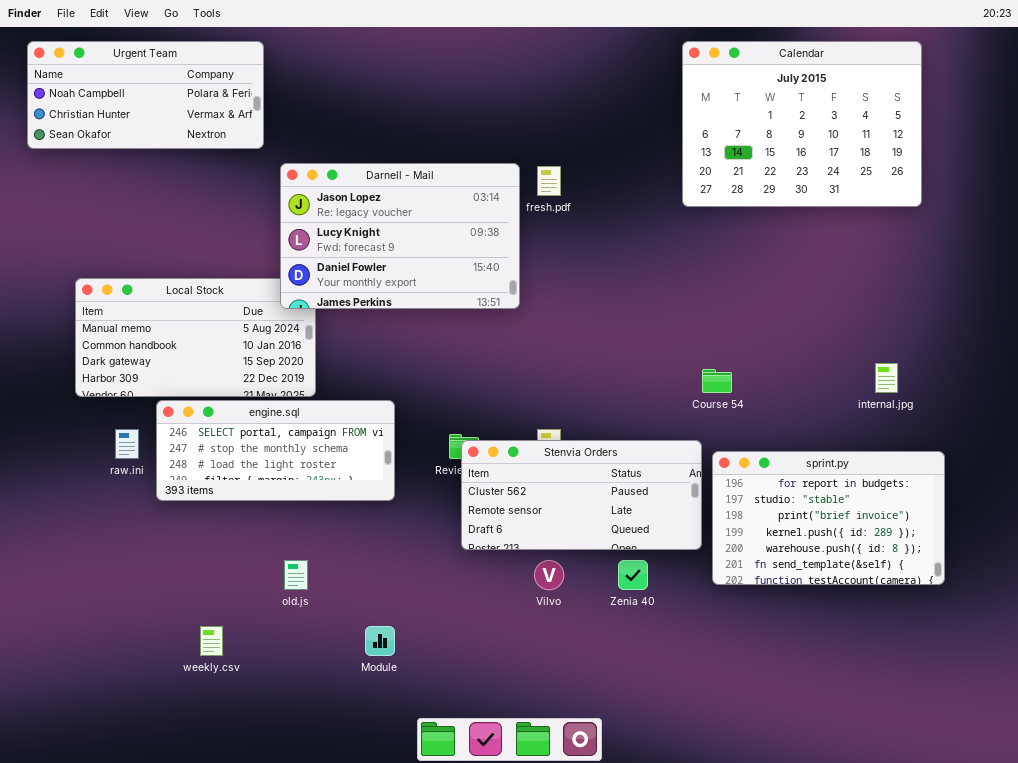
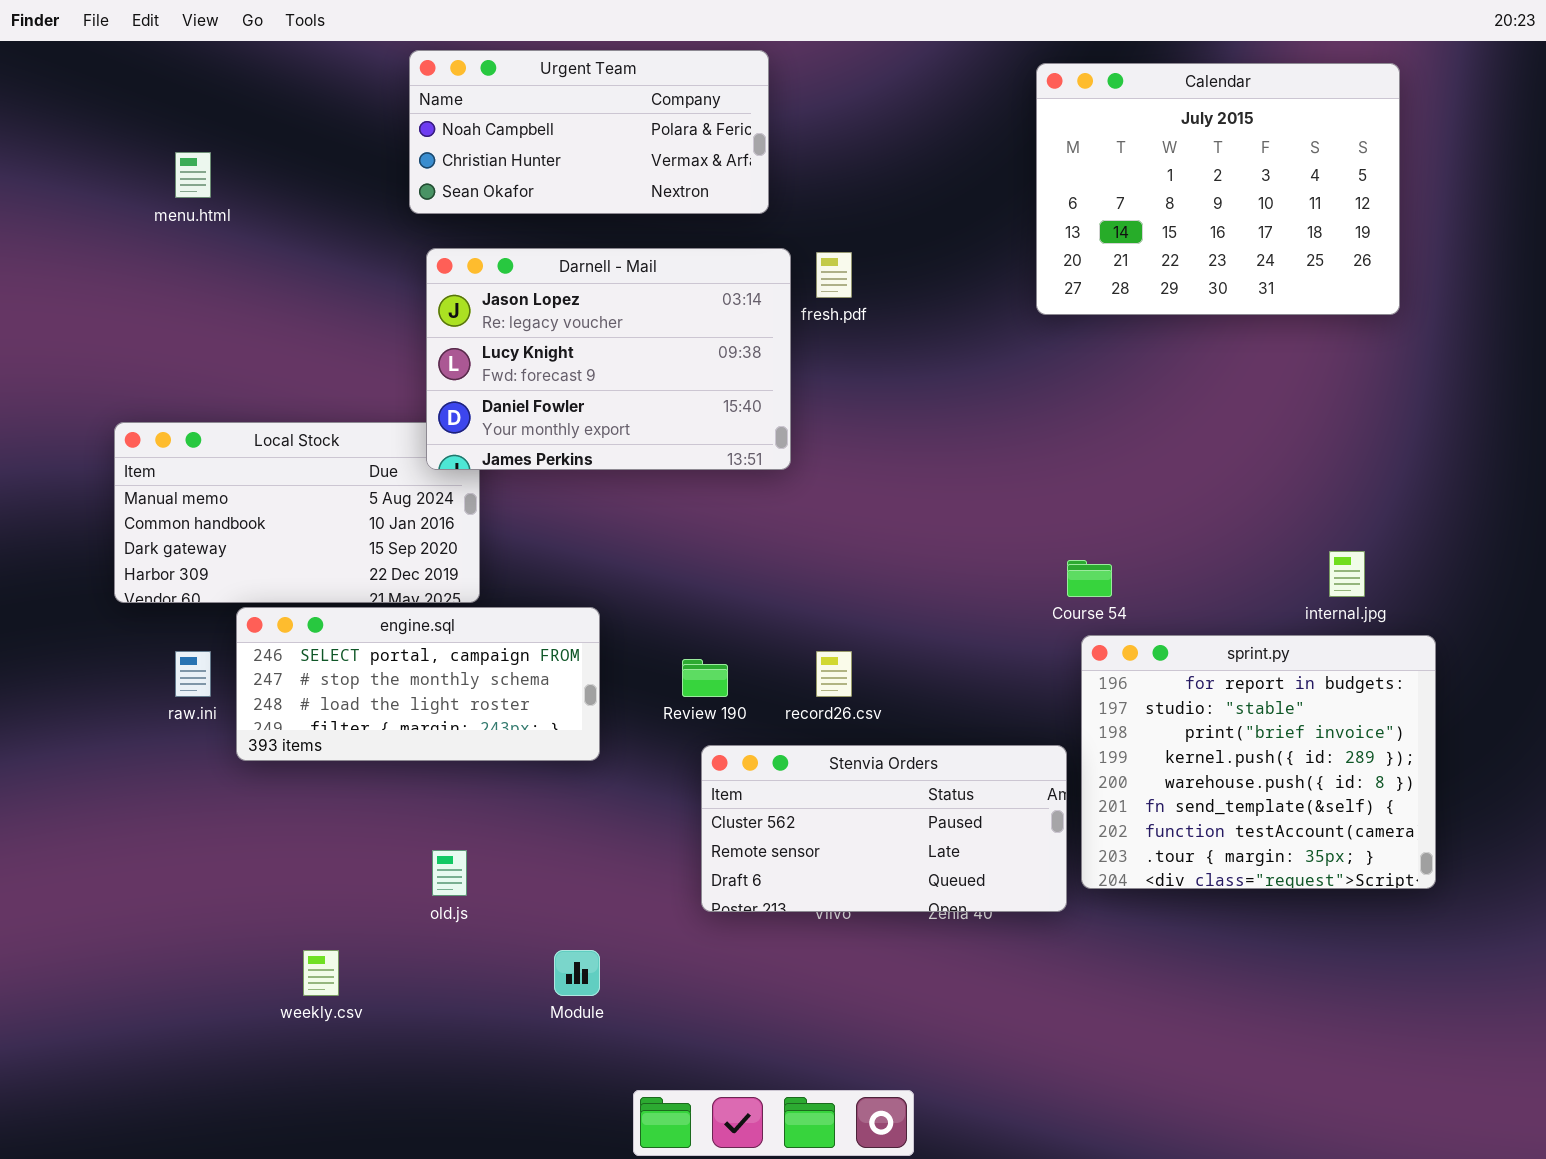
Urgent Team: [27,41,264,149] -> [409,50,769,214], moved
Stenvia Orders: [461,440,702,550] -> [701,745,1067,912], moved
sprint.py: [712,451,945,585] -> [1081,635,1436,889], resized

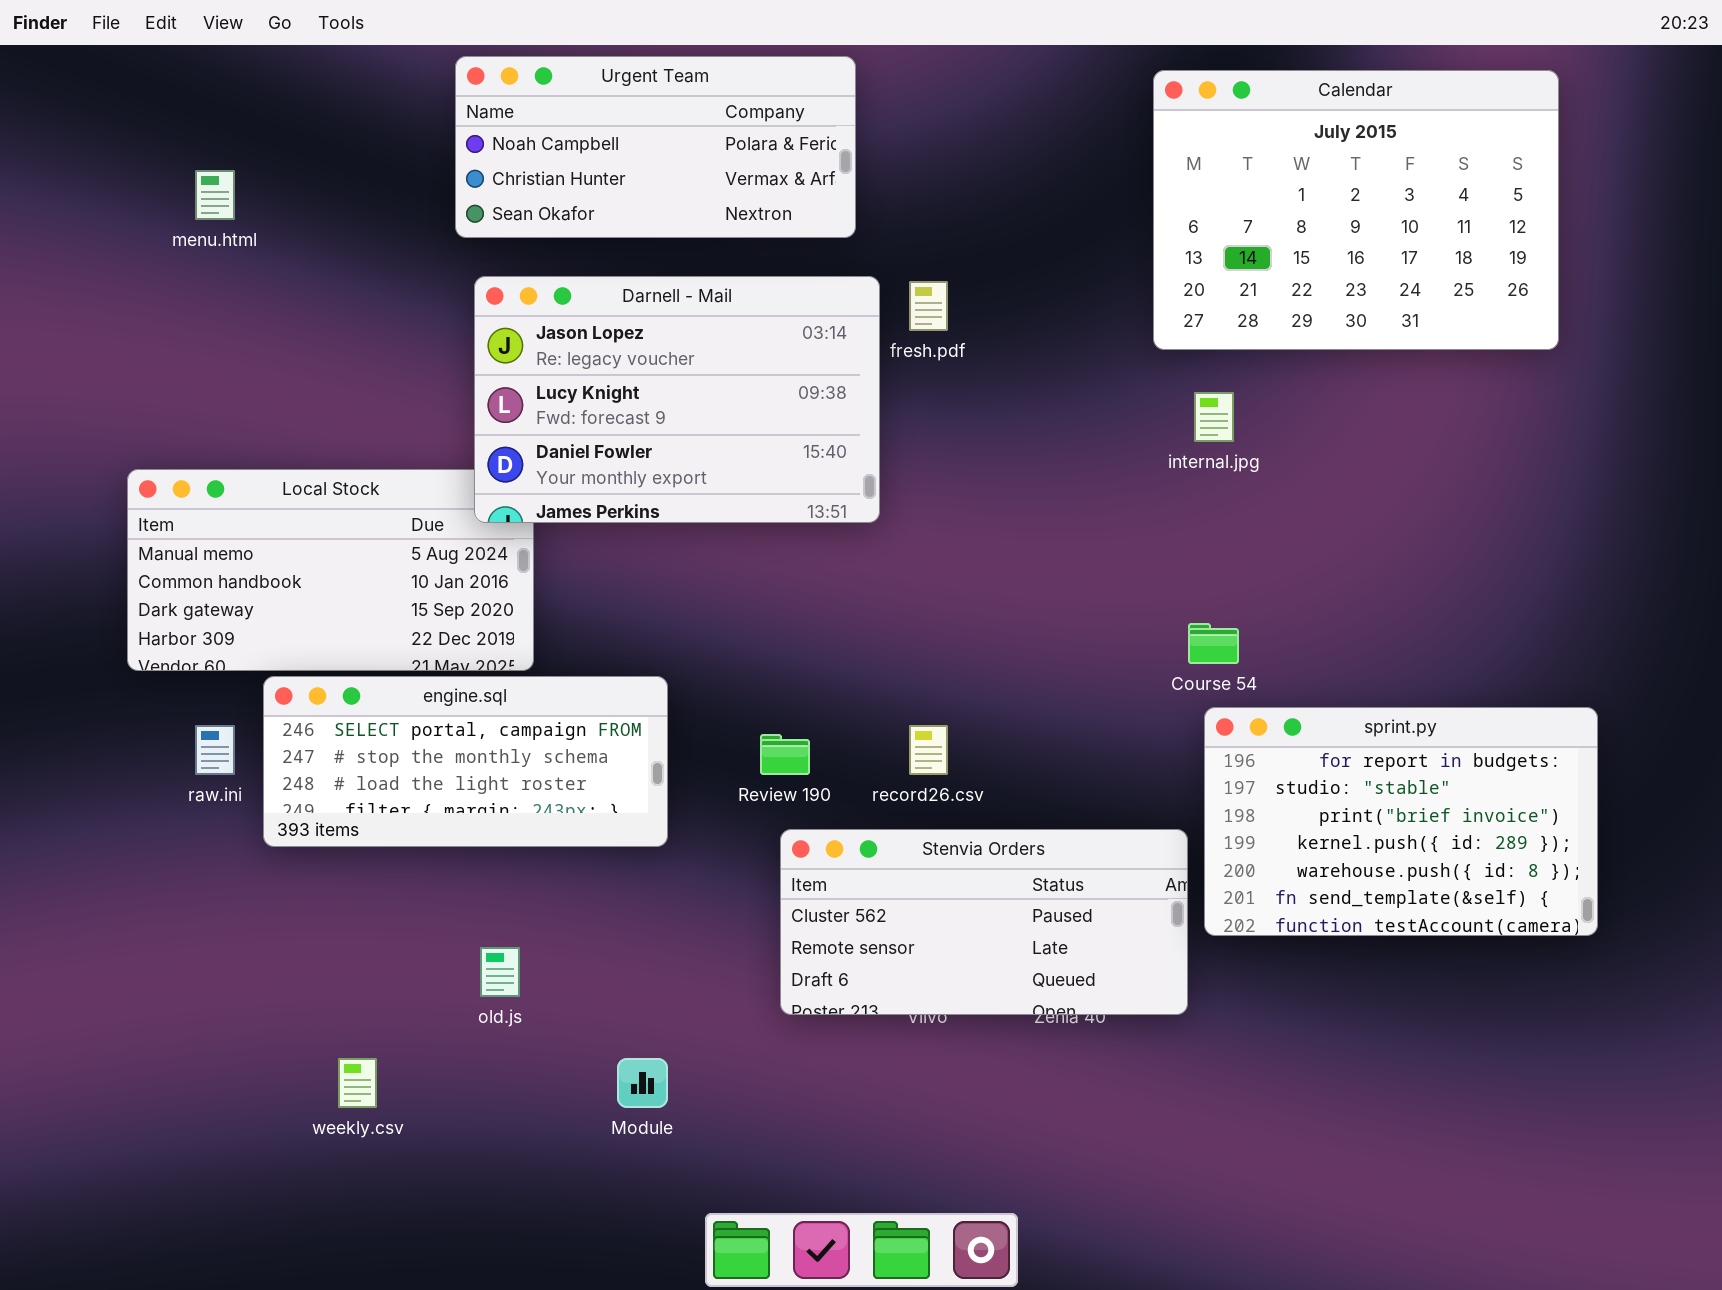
internal.jpg: [1329,551,1365,597] -> [1194,392,1234,442], moved
sprint.py: [1081,635,1436,889] -> [1204,707,1598,936], resized

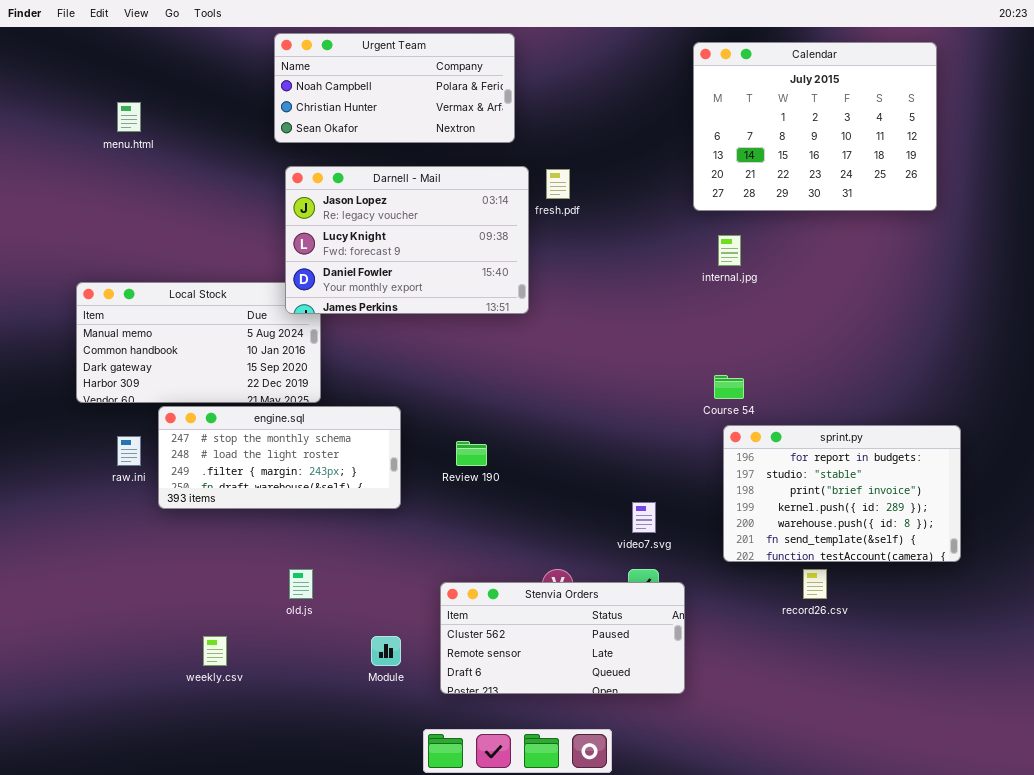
engine.sql: [263,676,668,847] -> [158,406,401,509], scrolled down 1 row
record26.csv: [909,725,948,775] -> [803,569,827,599], moved
Stenvia Orders: [780,829,1188,1015] -> [440,582,685,694], moved

